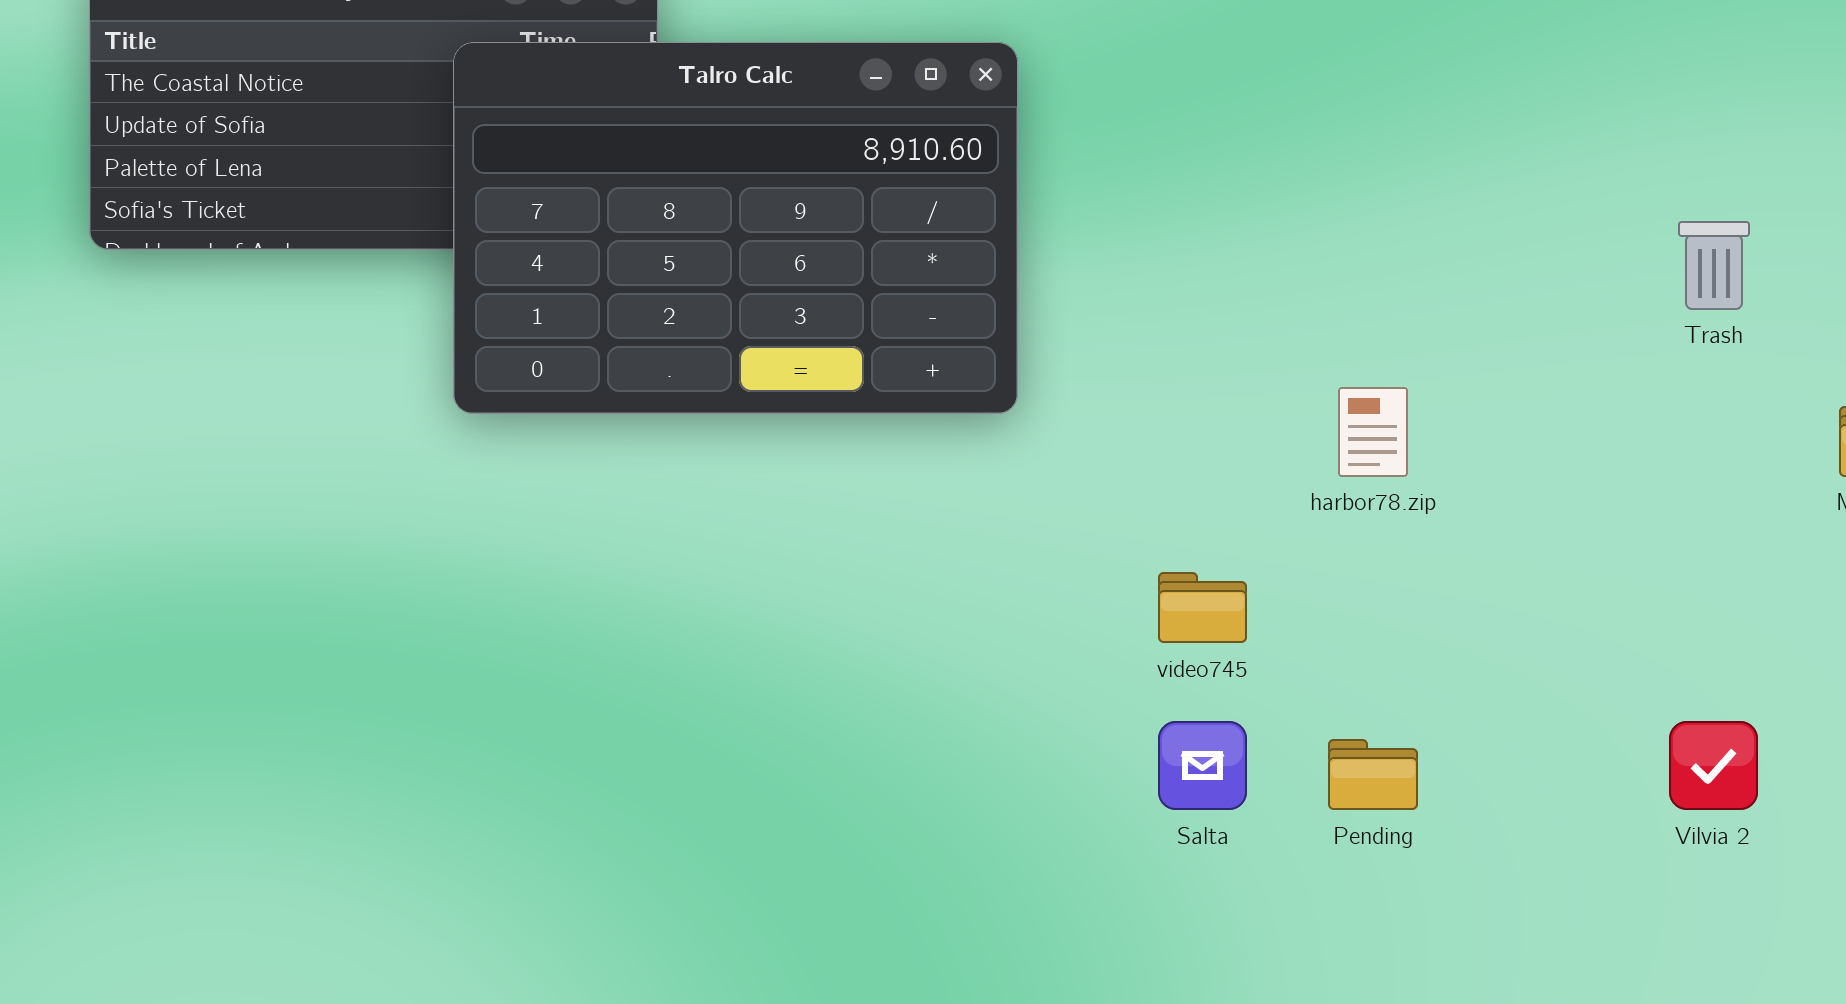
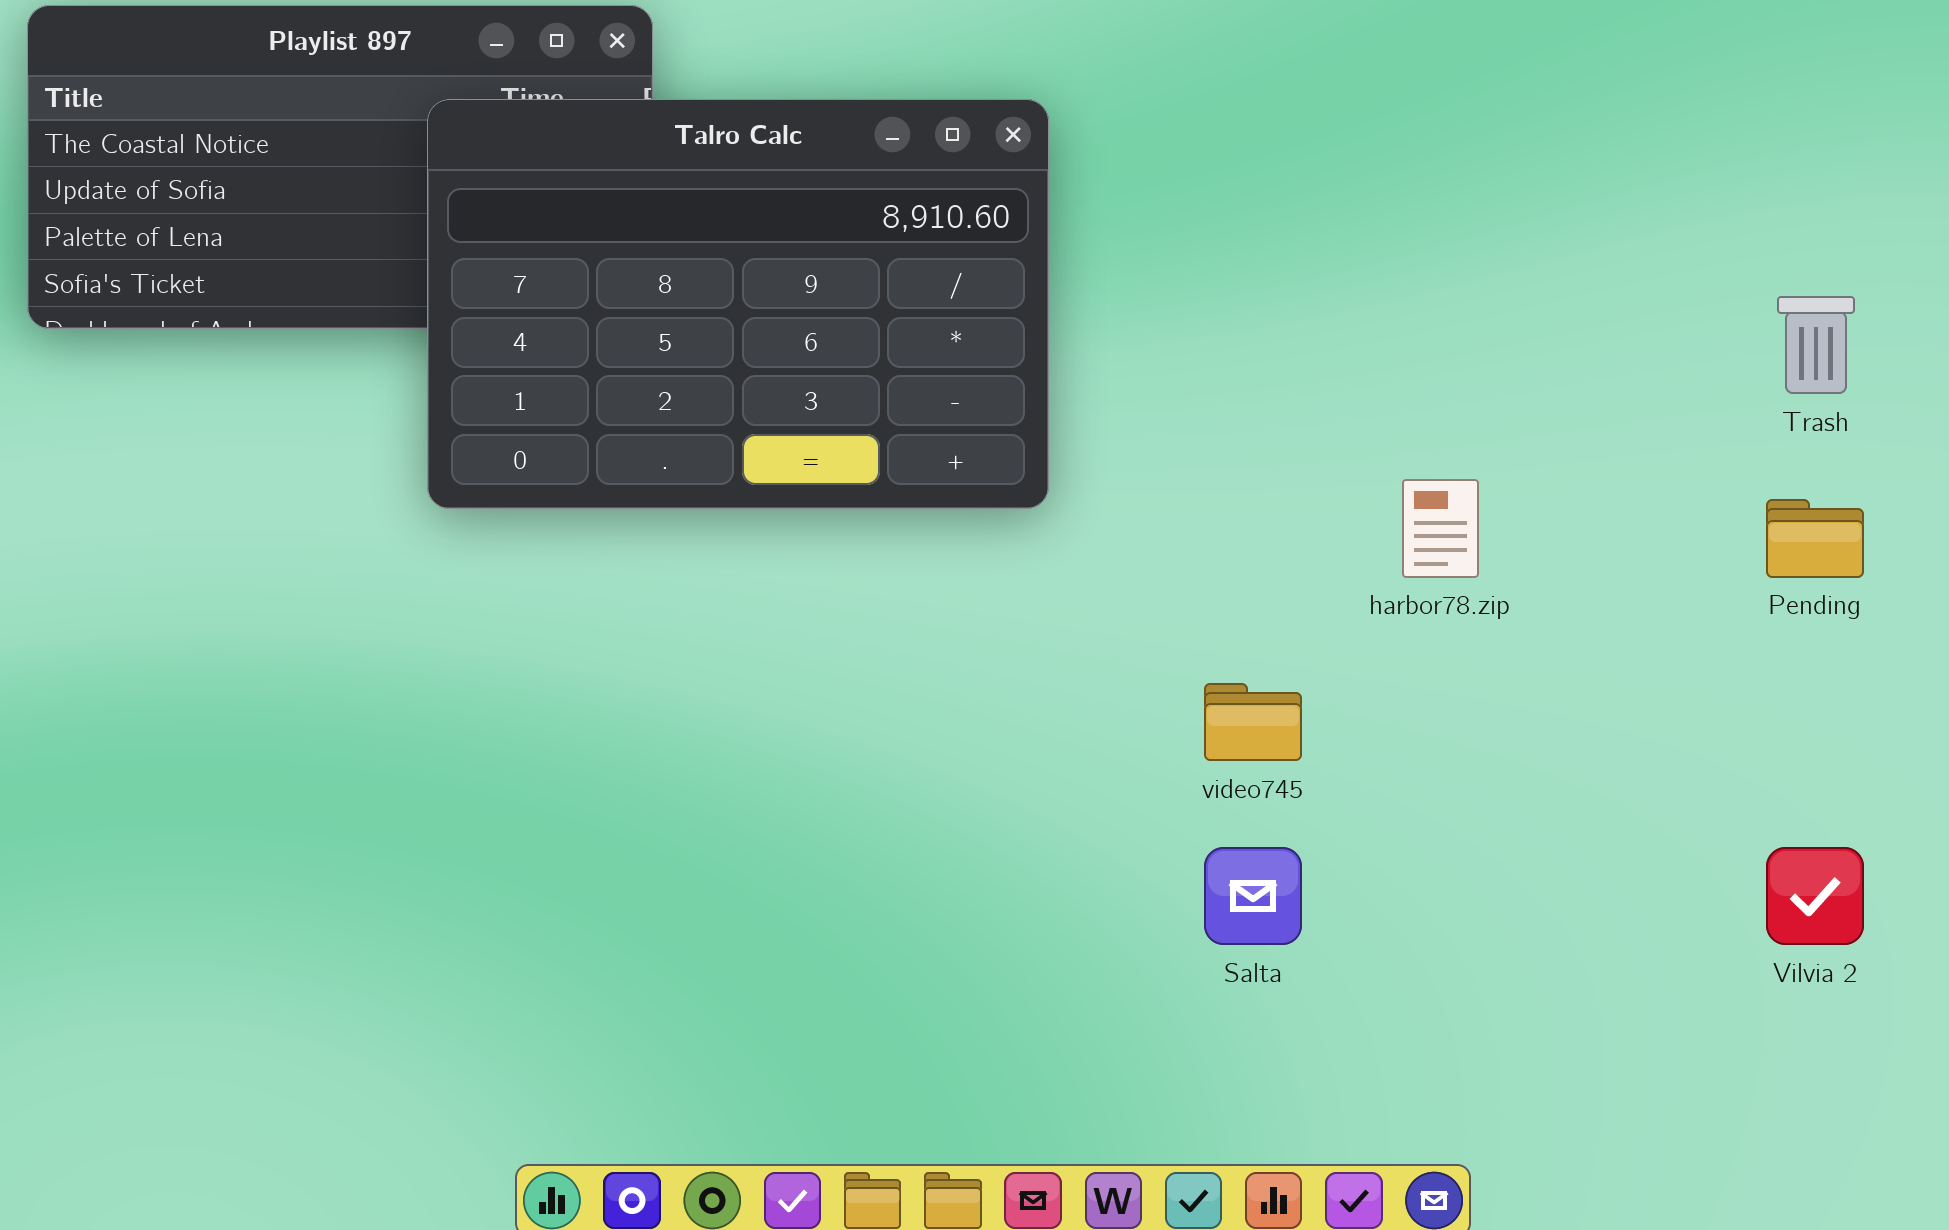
Pending: [1328,739,1418,810] -> [1766,499,1864,578], moved

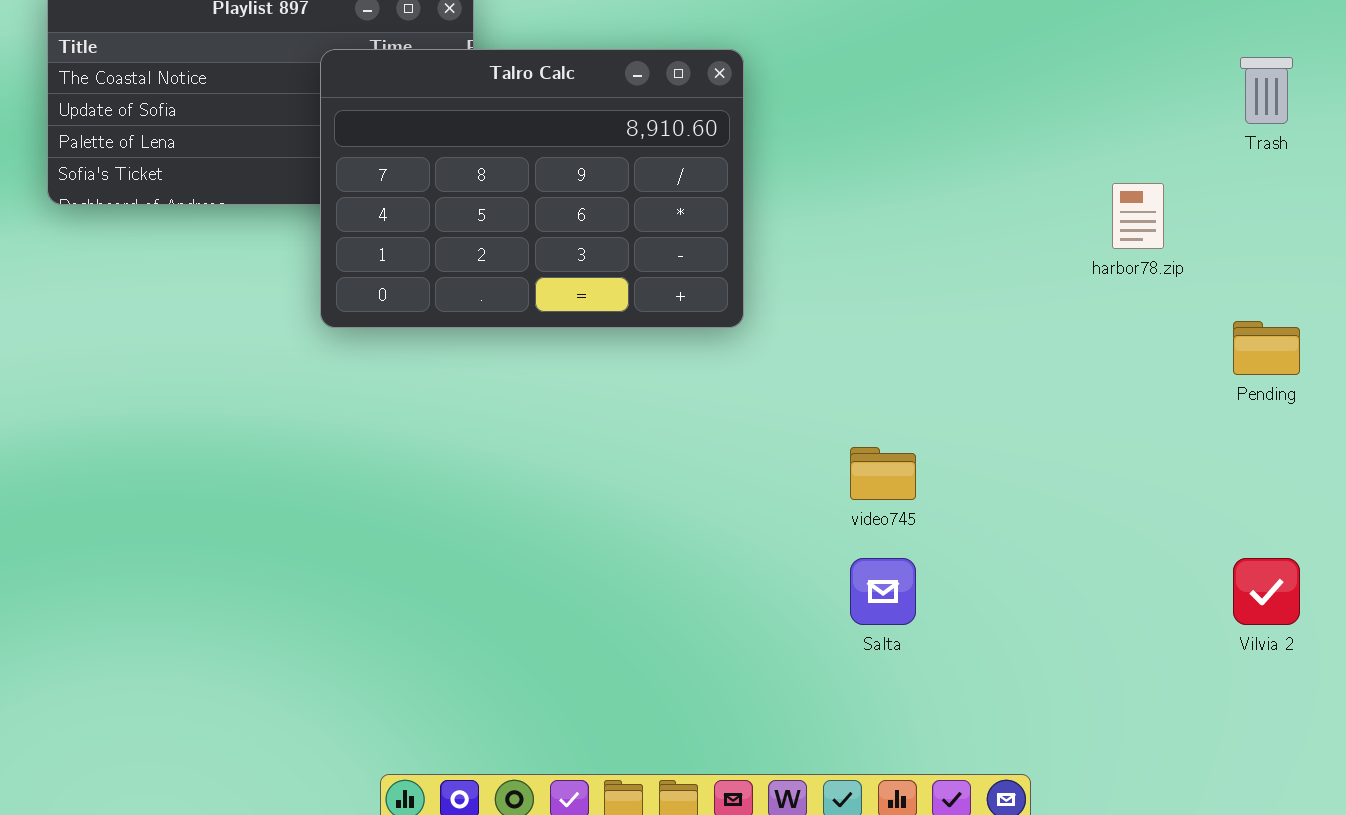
Trash: [1777,296,1855,394] -> [1240,57,1293,124], moved
harbor78.zip: [1402,479,1479,578] -> [1112,183,1164,249], moved

